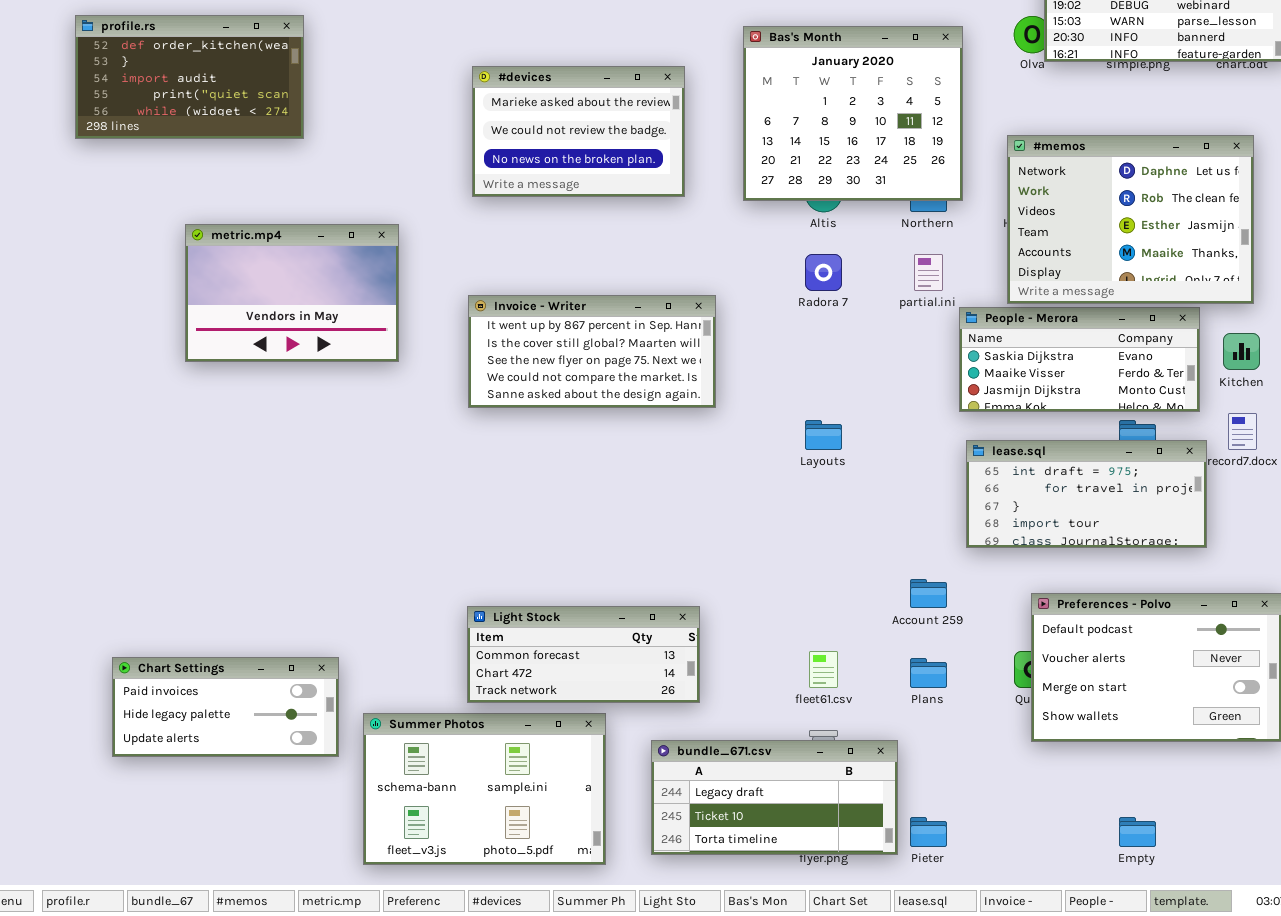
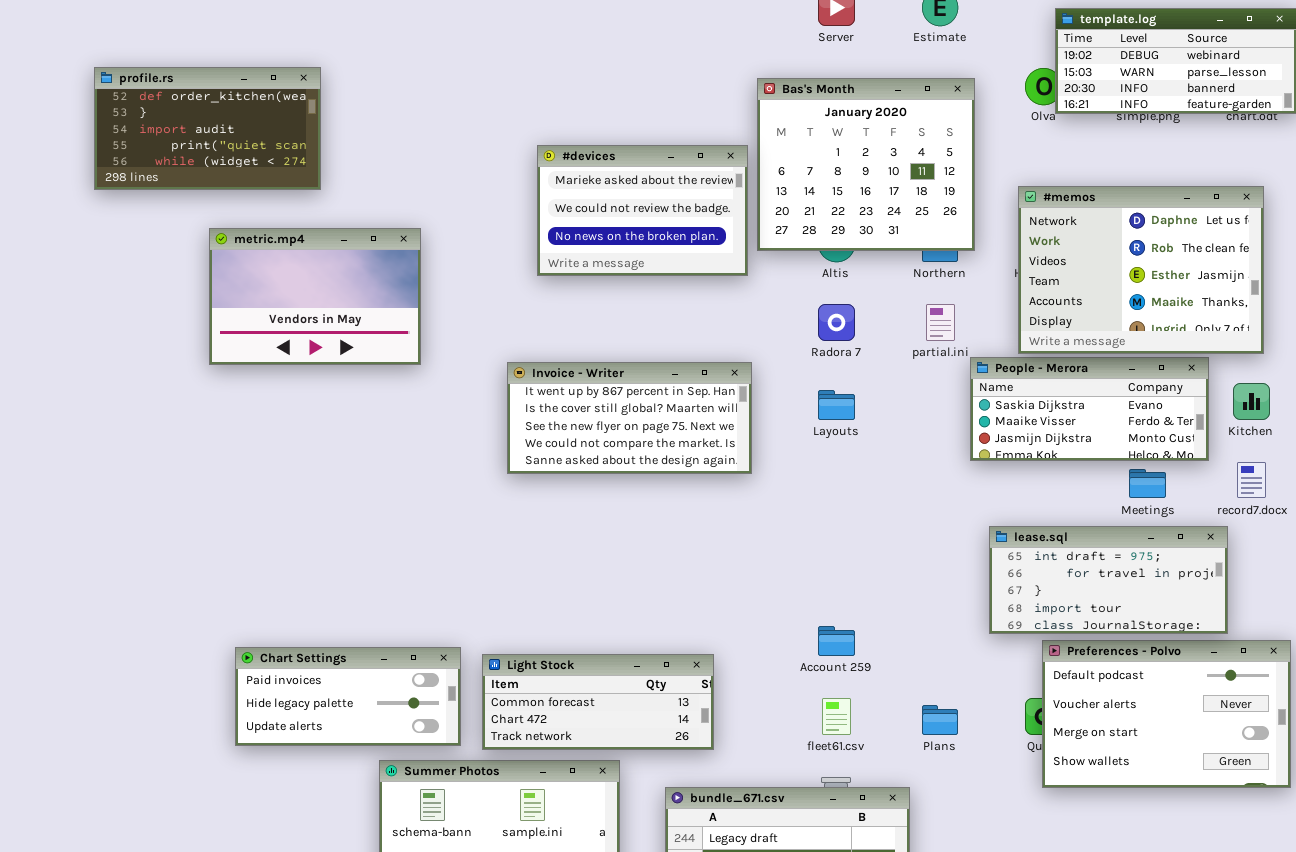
#devices: [472,66,685,197] -> [537,145,748,276], moved
metric.mp4: [185,224,399,362] -> [209,228,421,365], moved
Invoice - Writer: [468,295,716,408] -> [507,362,752,474], moved
Layouts: [805,420,842,450] -> [818,390,855,420], moved
lease.sql: [966,440,1207,548] -> [989,526,1228,634], moved
Account 259: [910,579,947,608] -> [818,626,855,656], moved
Chart Settings: [112,657,339,757] -> [235,647,461,746], moved

